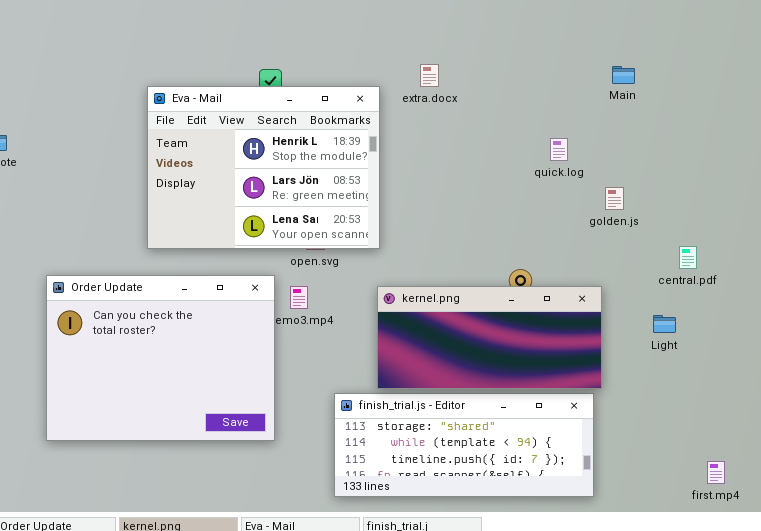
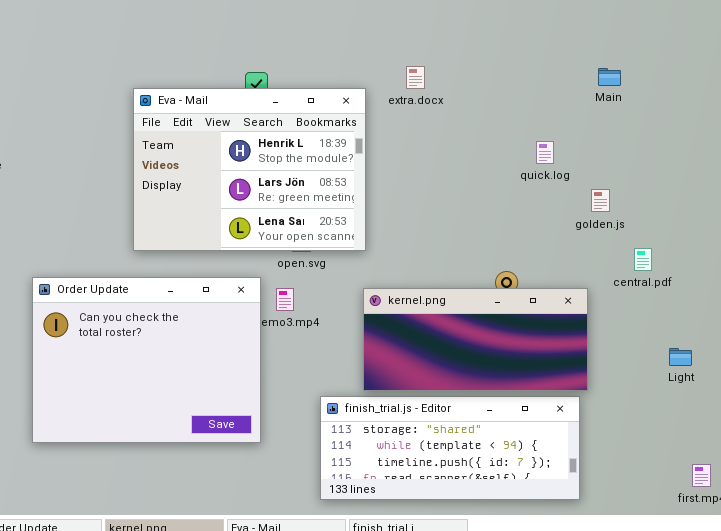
central.pdf: [679,246,697,269] -> [634,248,652,271], moved
Light: [653,315,676,333] -> [669,348,692,366], moved

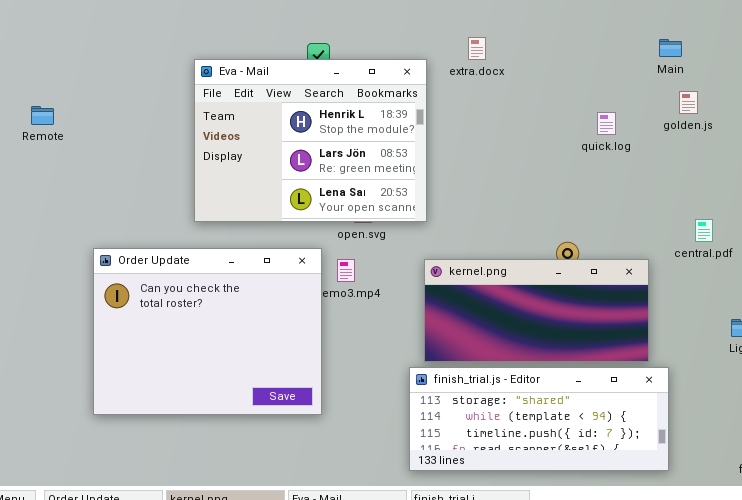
golden.js: [591,189,610,212] -> [679,91,698,114], moved
finish_trial.js - Editor: [320,396,580,500] -> [409,367,669,471], moved

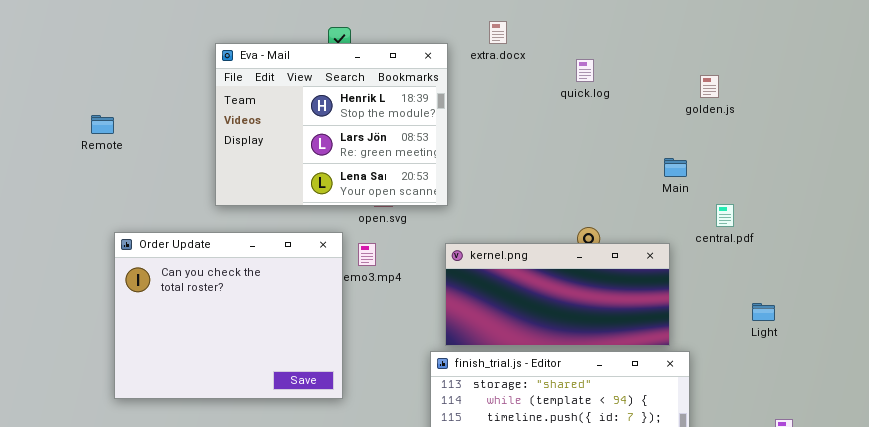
Main: [659,39,682,57] -> [664,158,687,177], moved
Remote: [31,106,54,125] -> [91,115,114,134], moved
quick.log: [597,112,616,135] -> [576,59,594,82], moved

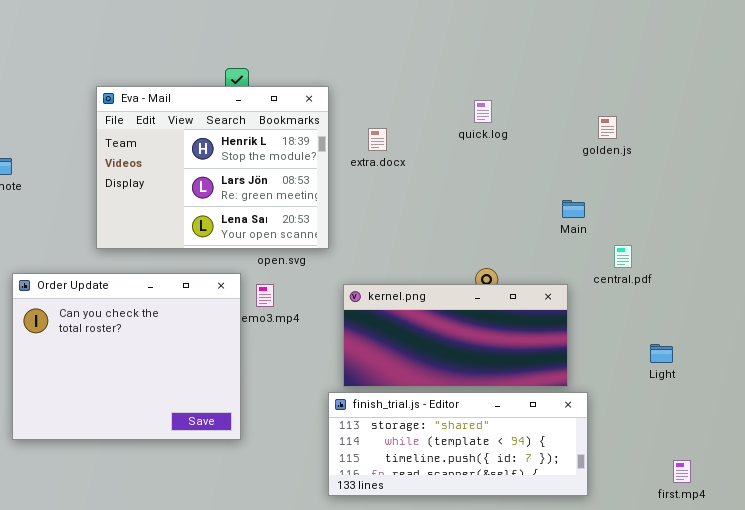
extra.docx: [489,21,507,44] -> [368,128,387,151], moved
Eva - Mail: [215,43,448,206] -> [96,86,329,249], moved

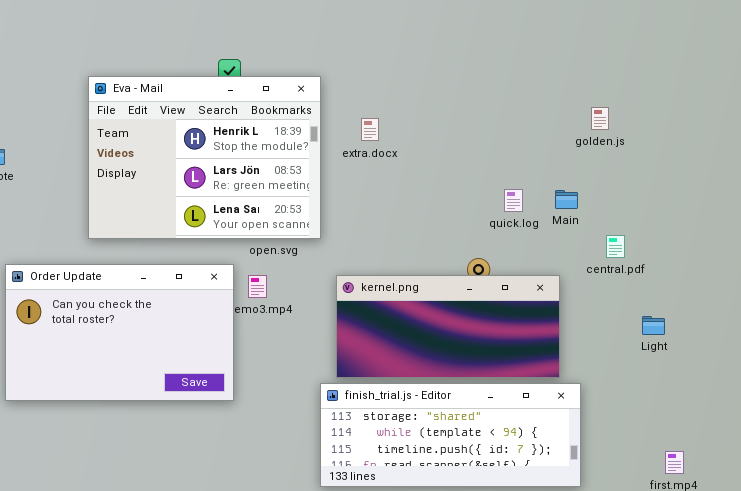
quick.log: [474,100,492,123] -> [504,189,523,212], moved
Order Update: [12,273,241,440] -> [5,264,234,401], resized
Light: [650,344,673,363] -> [642,316,665,335], moved

